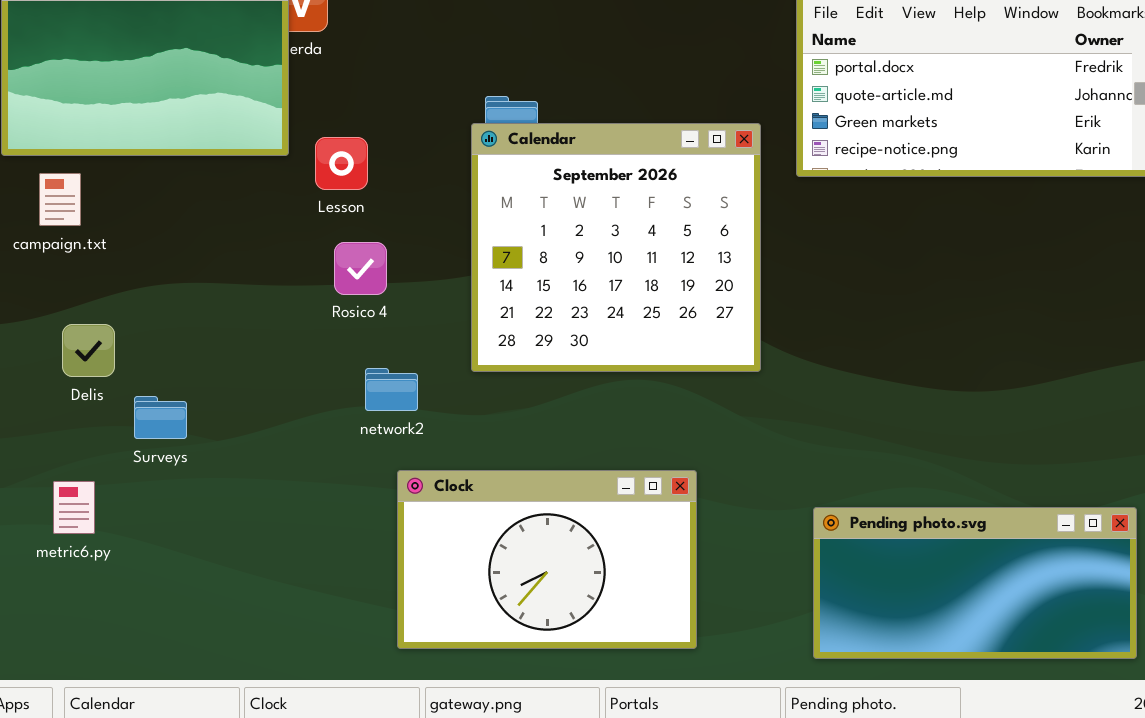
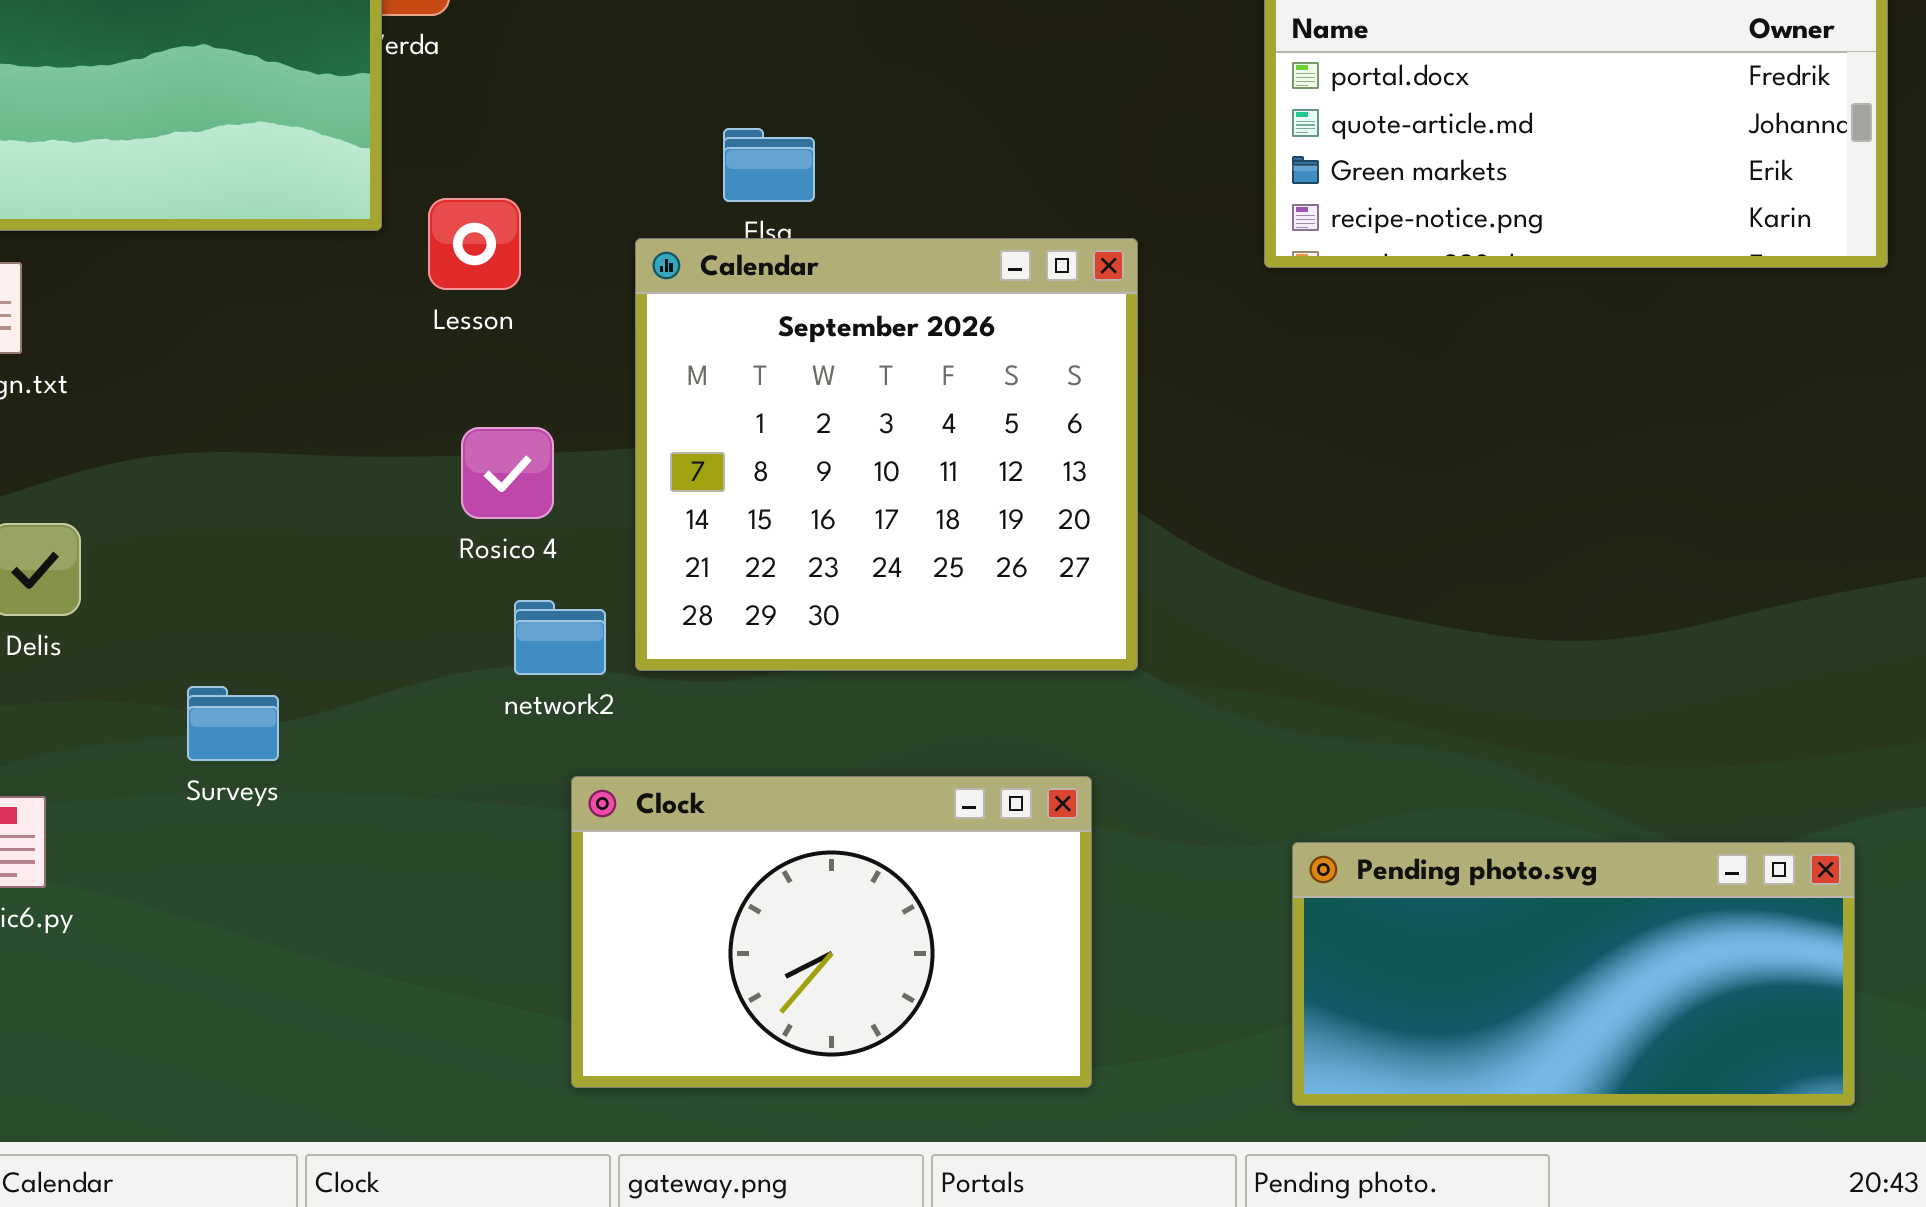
Calendar: [471,123,761,372] -> [635,238,1138,671], moved
Rosico 4: [334,242,387,295] -> [461,427,554,519], moved
Surveys: [134,396,187,439] -> [187,686,279,761], moved

